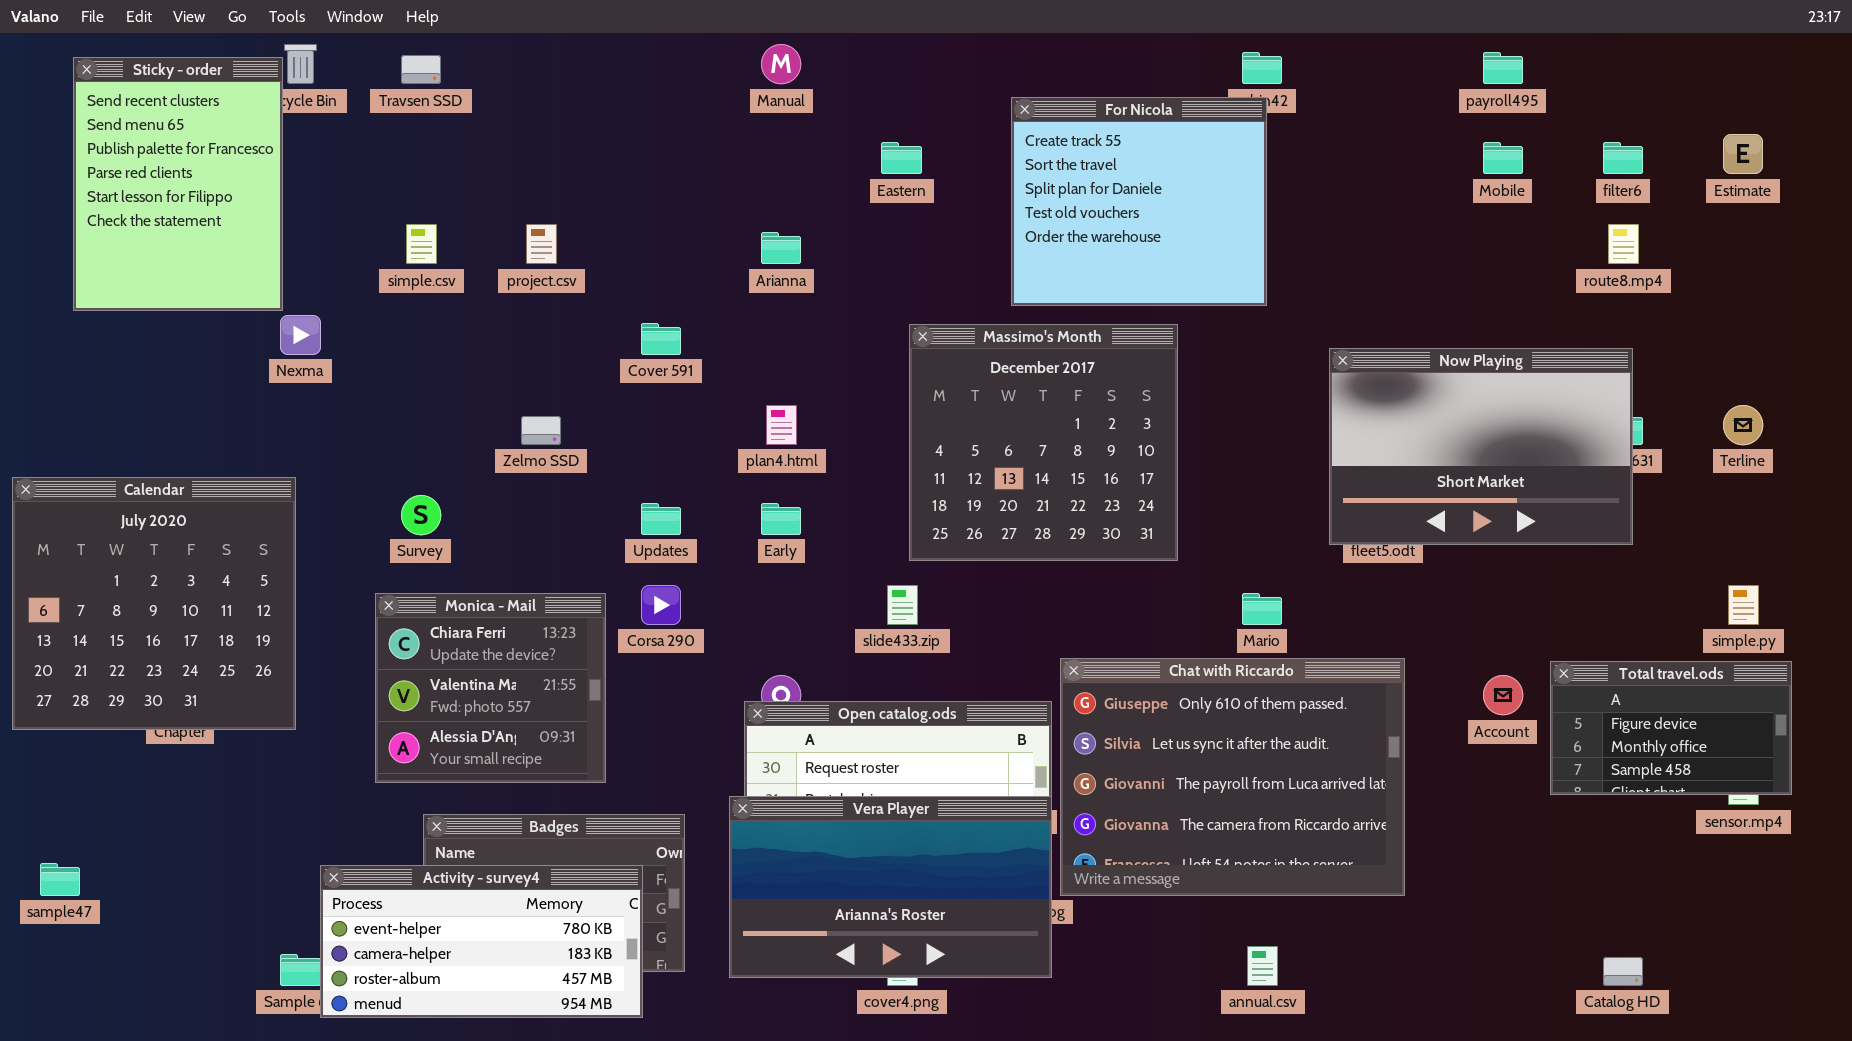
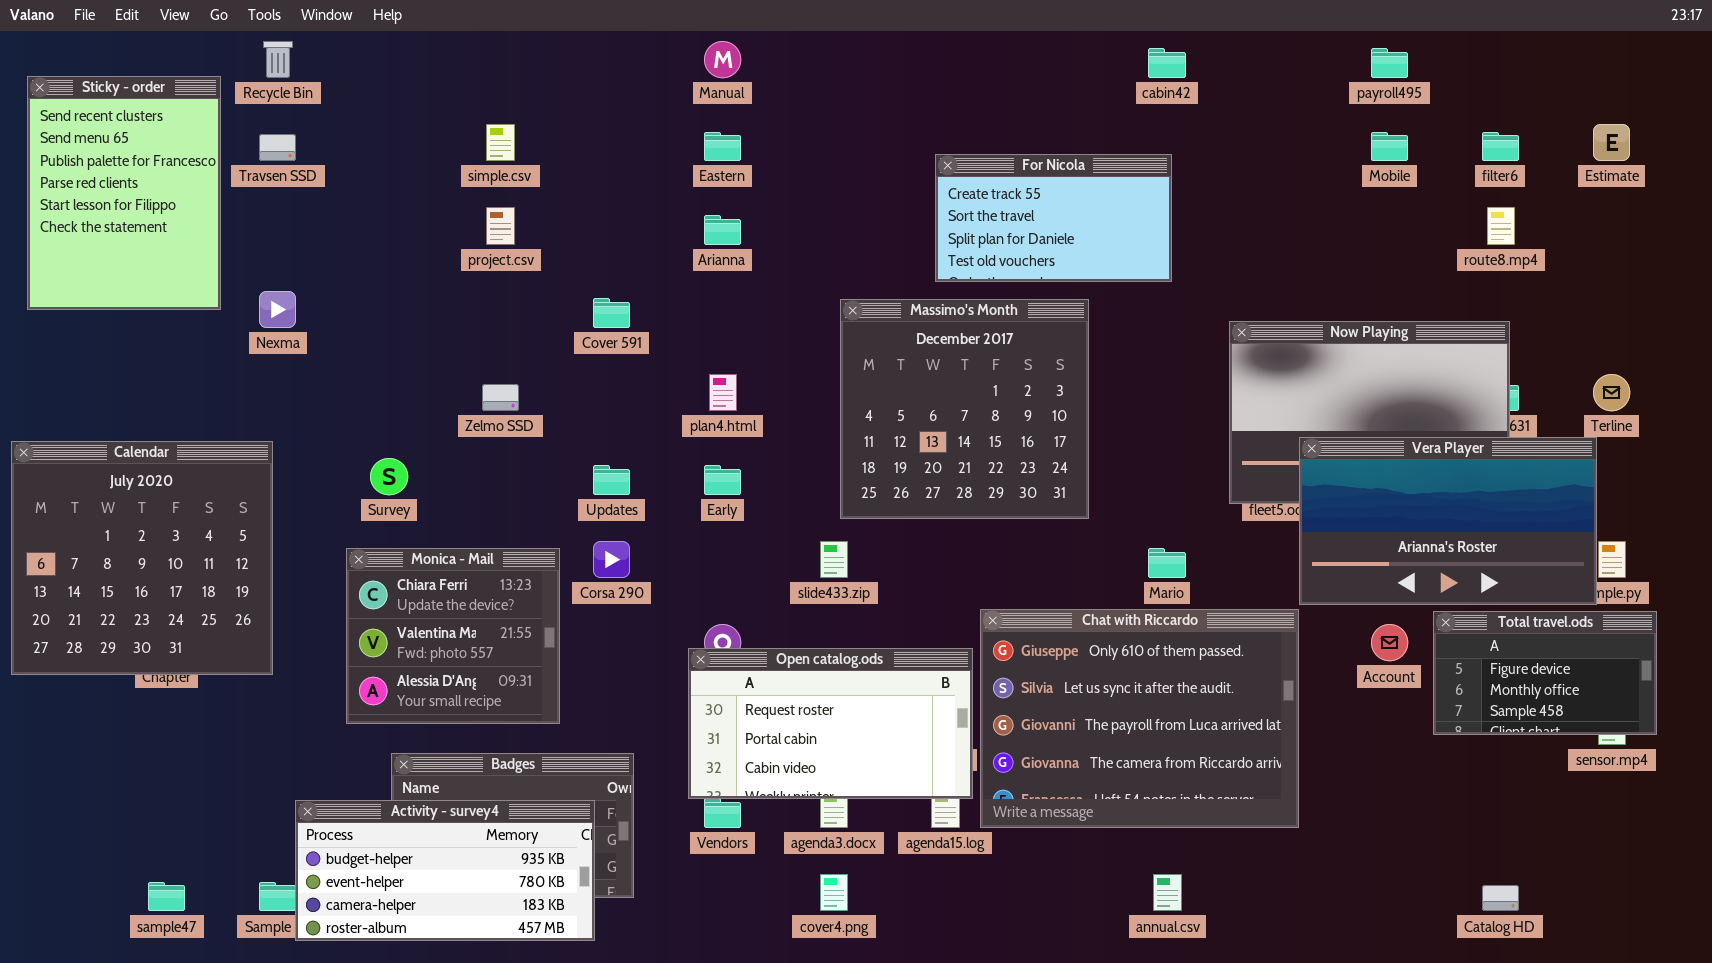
Travsen SSD: [401,55,441,84] -> [259,134,296,161], moved
Sticky - order: [73,57,283,311] -> [27,76,221,310], moved
For Nicola: [1011,97,1267,306] -> [935,154,1172,282], resized
Eastern: [881,142,922,174] -> [704,132,741,161], moved
simple.csv: [406,224,437,264] -> [486,124,515,161], moved
Vera Player: [729,796,1052,978] -> [1299,437,1597,605], moved
sample47: [40,863,80,896] -> [148,882,185,911], moved
Activity - survey4: [320,865,643,1018] -> [295,800,595,941], scrolled up 1 row

